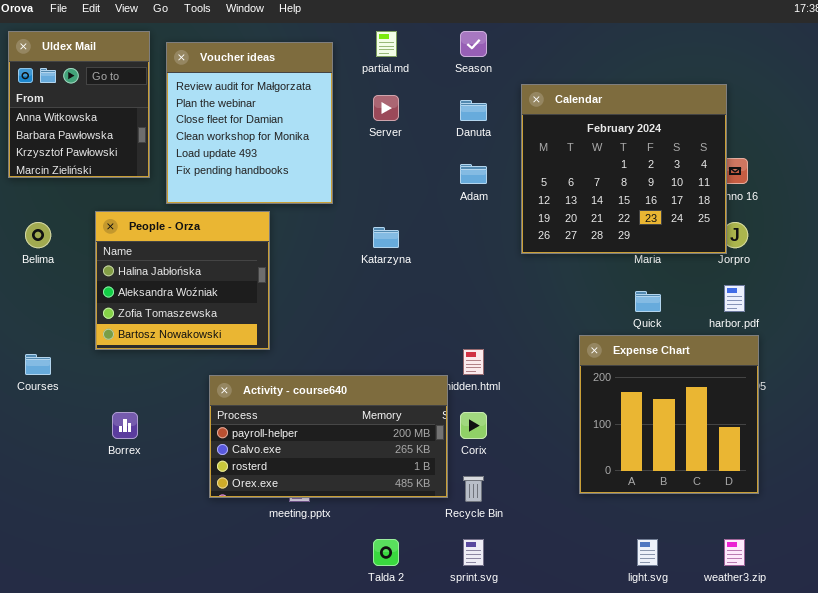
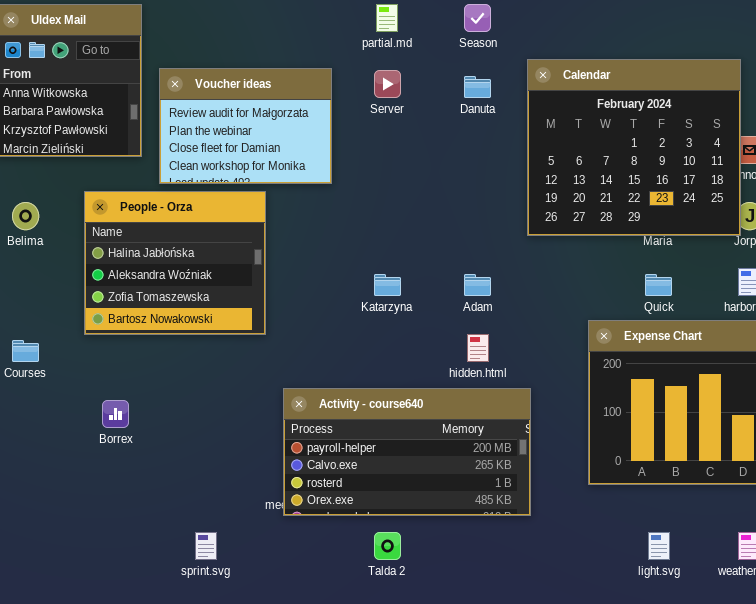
Voucher ideas: [166,42,333,204] -> [159,68,332,184], resized
Adam: [460,164,487,184] -> [464,274,491,296], moved
Katarzyna: [373,227,399,248] -> [374,274,401,296], moved
Activity - course640: [209,375,448,498] -> [283,388,531,516], moved
sprint.svg: [463,539,484,566] -> [195,532,217,560], moved

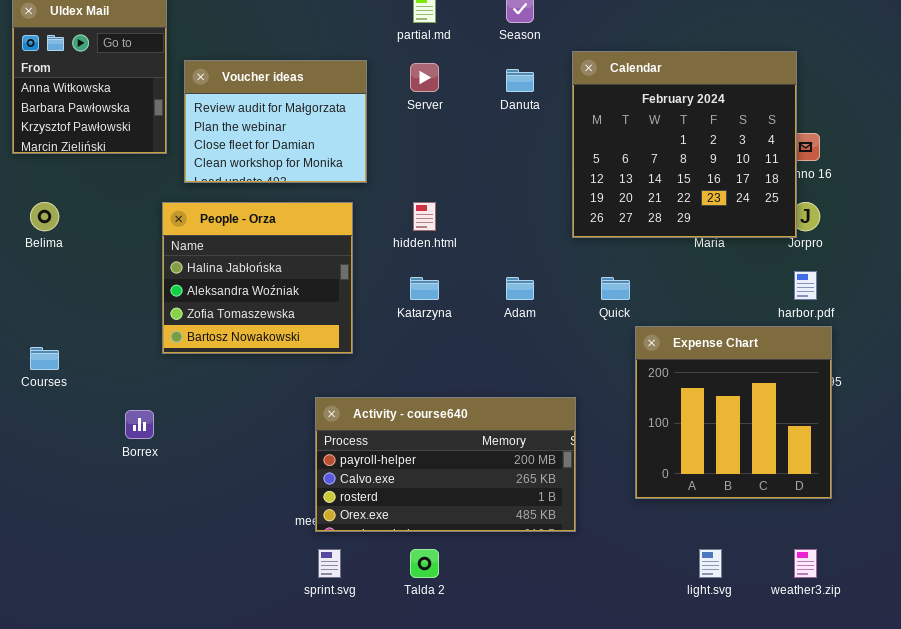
People - Orza: [84,191,266,335] -> [162,202,353,354], moved
Quick: [645,274,672,296] -> [601,277,630,300], moved
hidden.html: [467,334,489,362] -> [413,202,436,231], moved
sprint.svg: [195,532,217,560] -> [318,549,341,578], moved

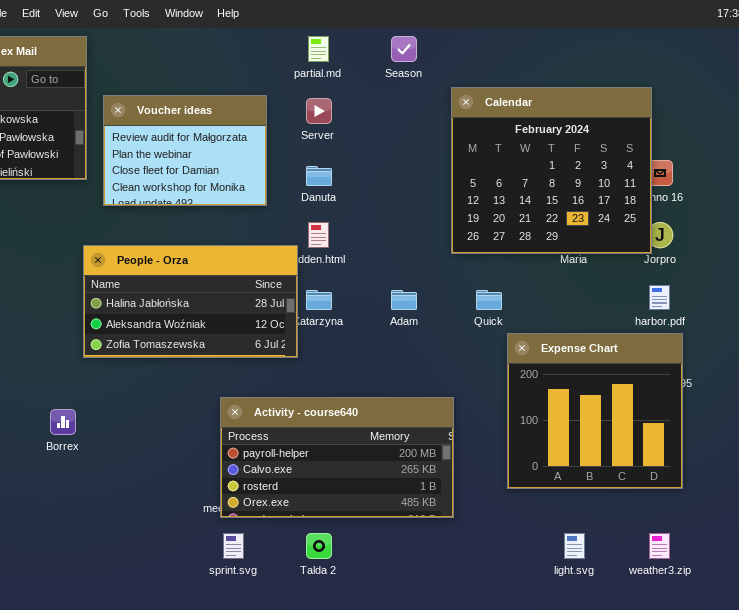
Danuta: [506,69,534,92] -> [306,166,332,186], moved
People - Orza: [162,202,353,354] -> [83,245,298,358], resized

